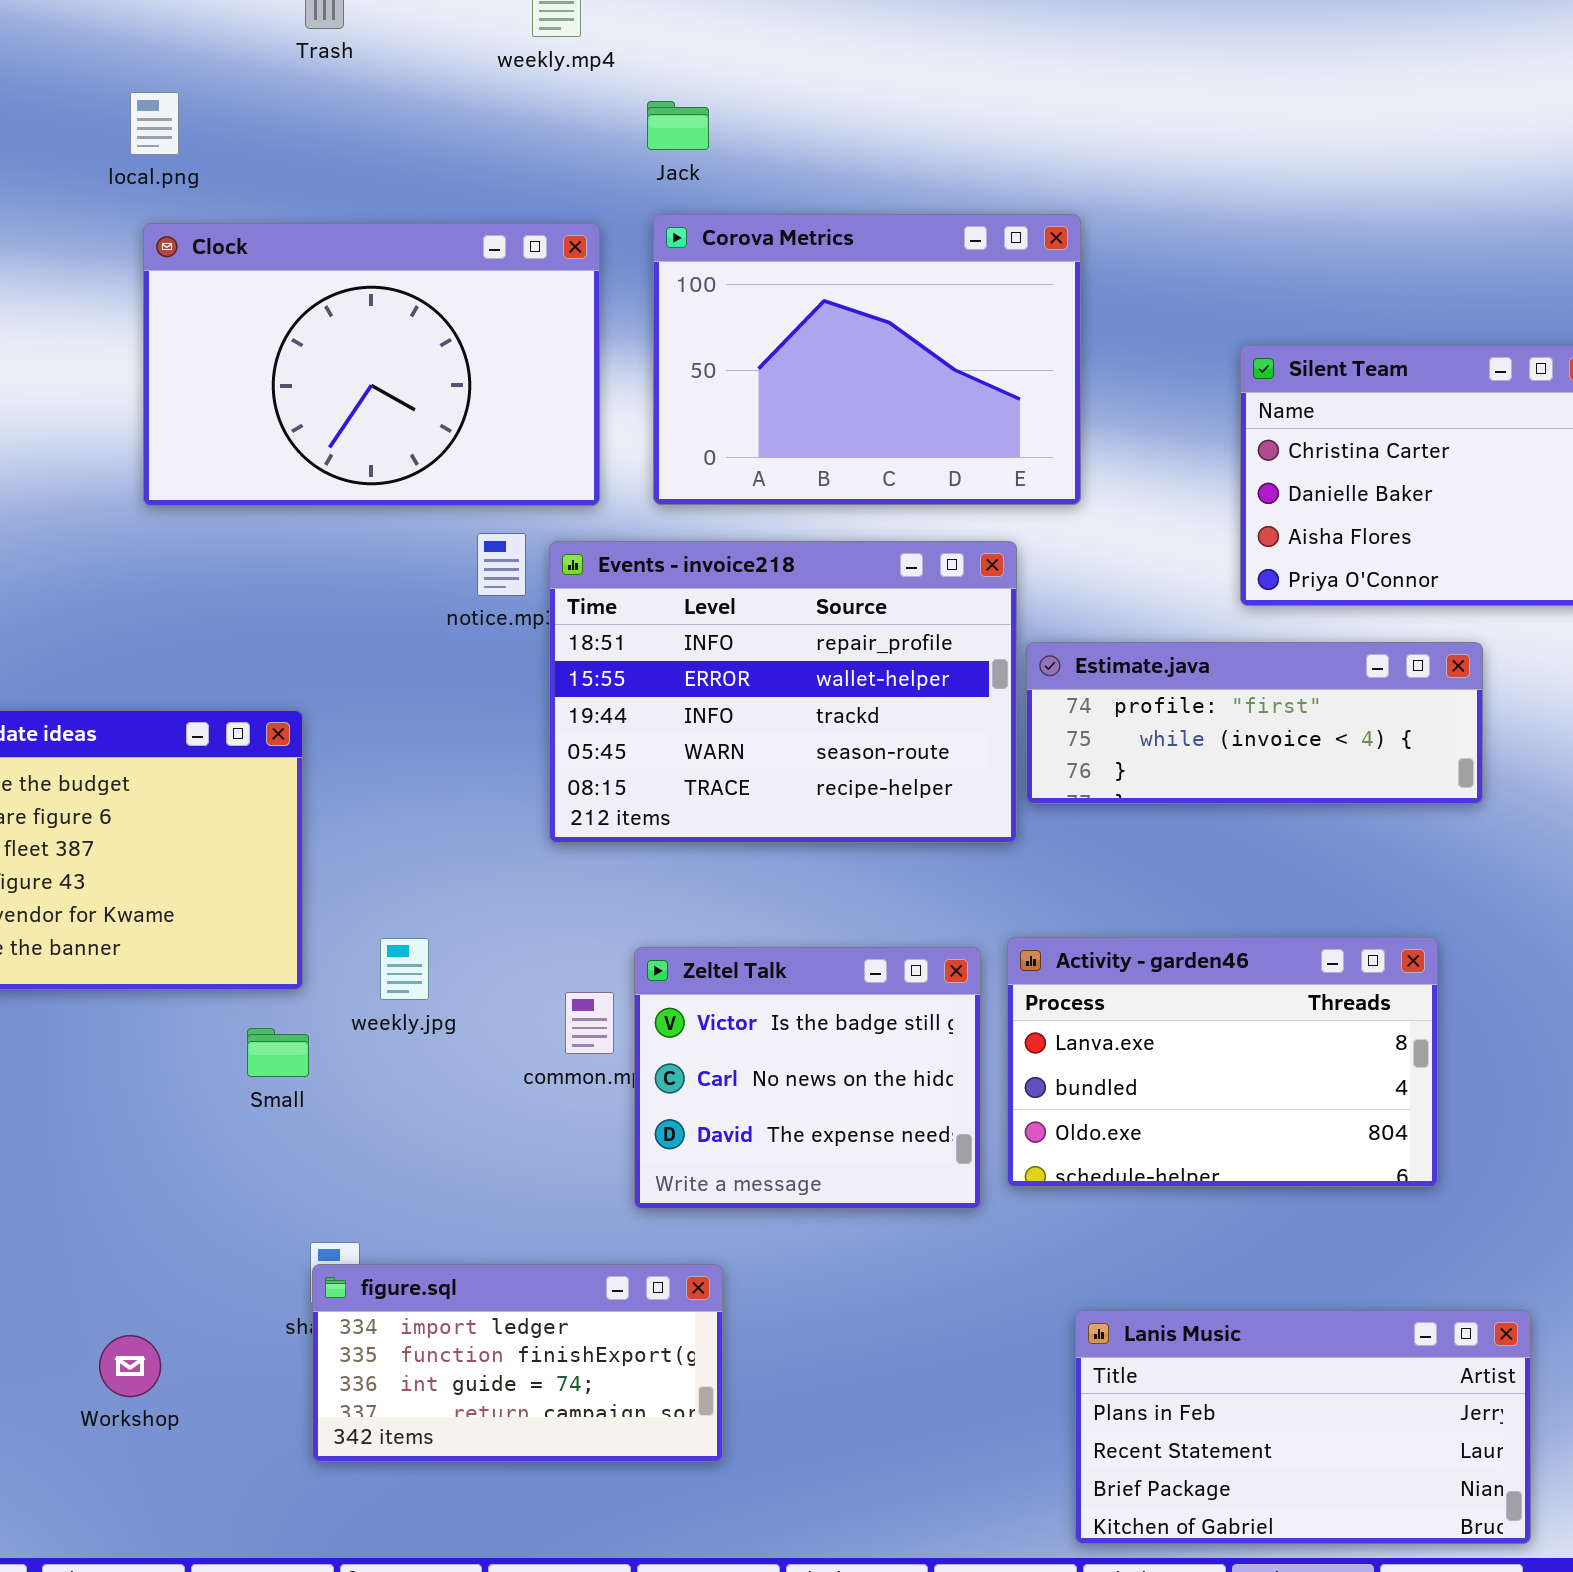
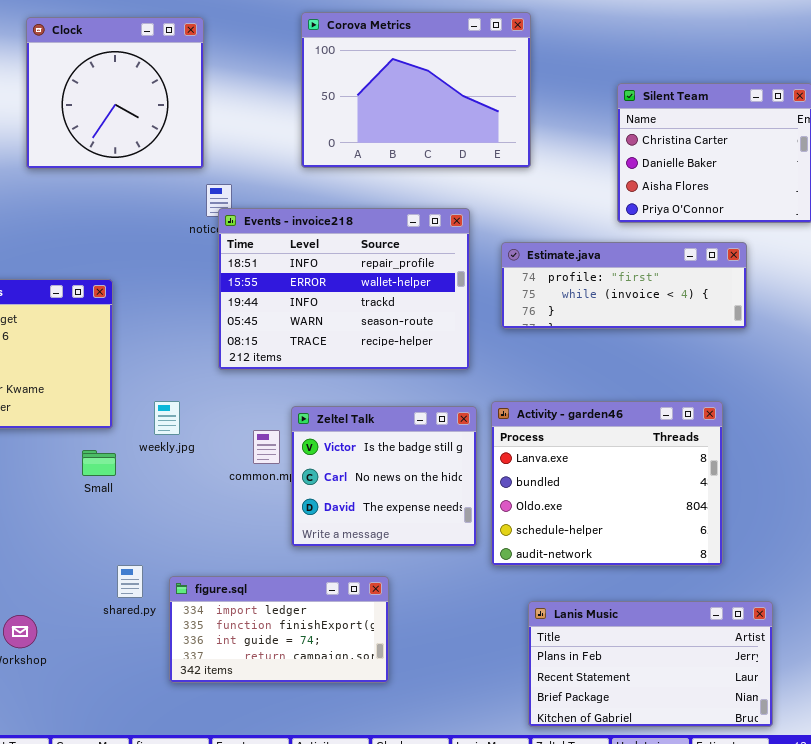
Clock: [143,223,600,506] -> [26,17,204,169], resized
Events - invoice218: [549,541,1017,843] -> [218,208,470,370], moved
Activity - garden46: [1007,937,1438,1187] -> [491,401,723,566], resized
figure.sql: [312,1264,723,1462] -> [169,576,389,683], moved

